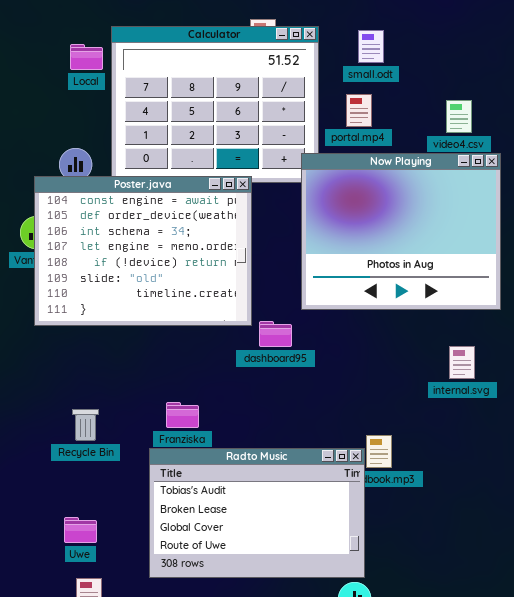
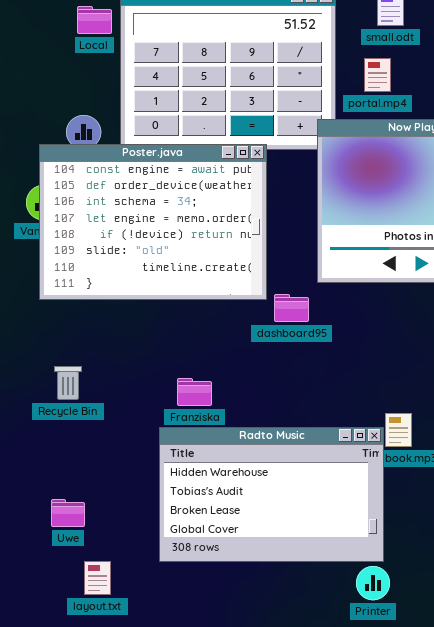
Recycle Bin: [72,409,99,441] -> [54,366,82,400], moved
Radto Music: [149,448,365,578] -> [159,427,384,562], scrolled up 1 row
Uwe: [64,517,97,543] -> [51,499,85,527], moved

